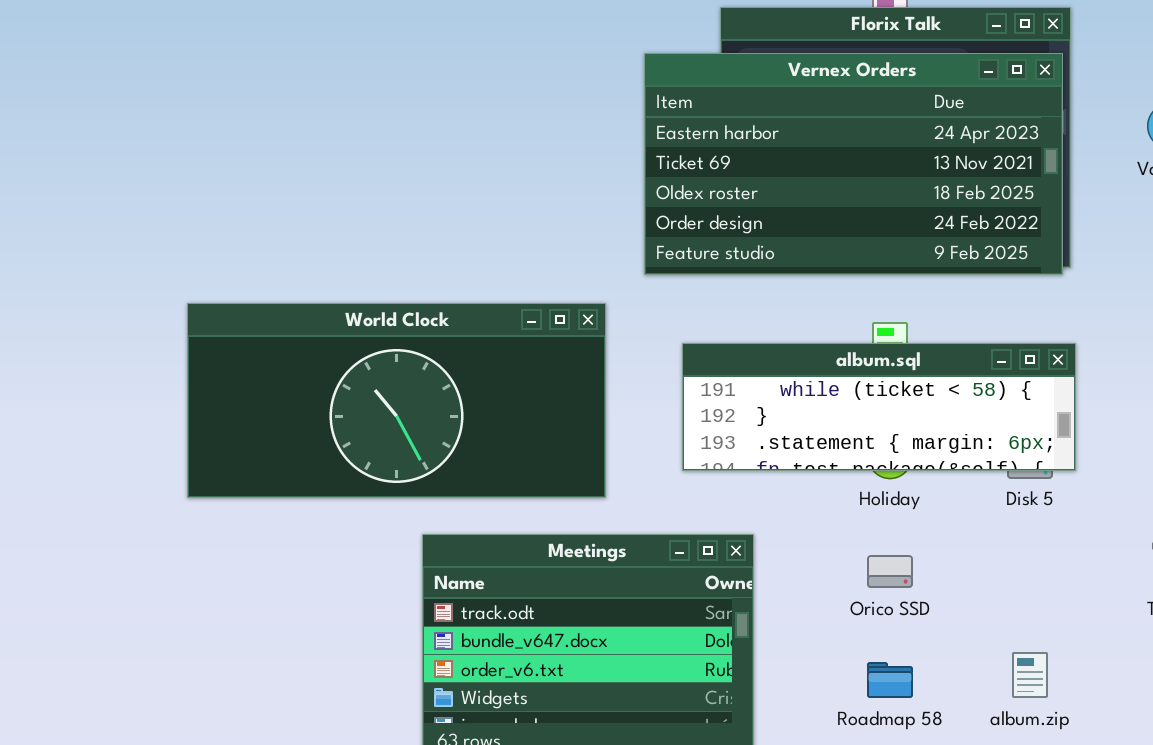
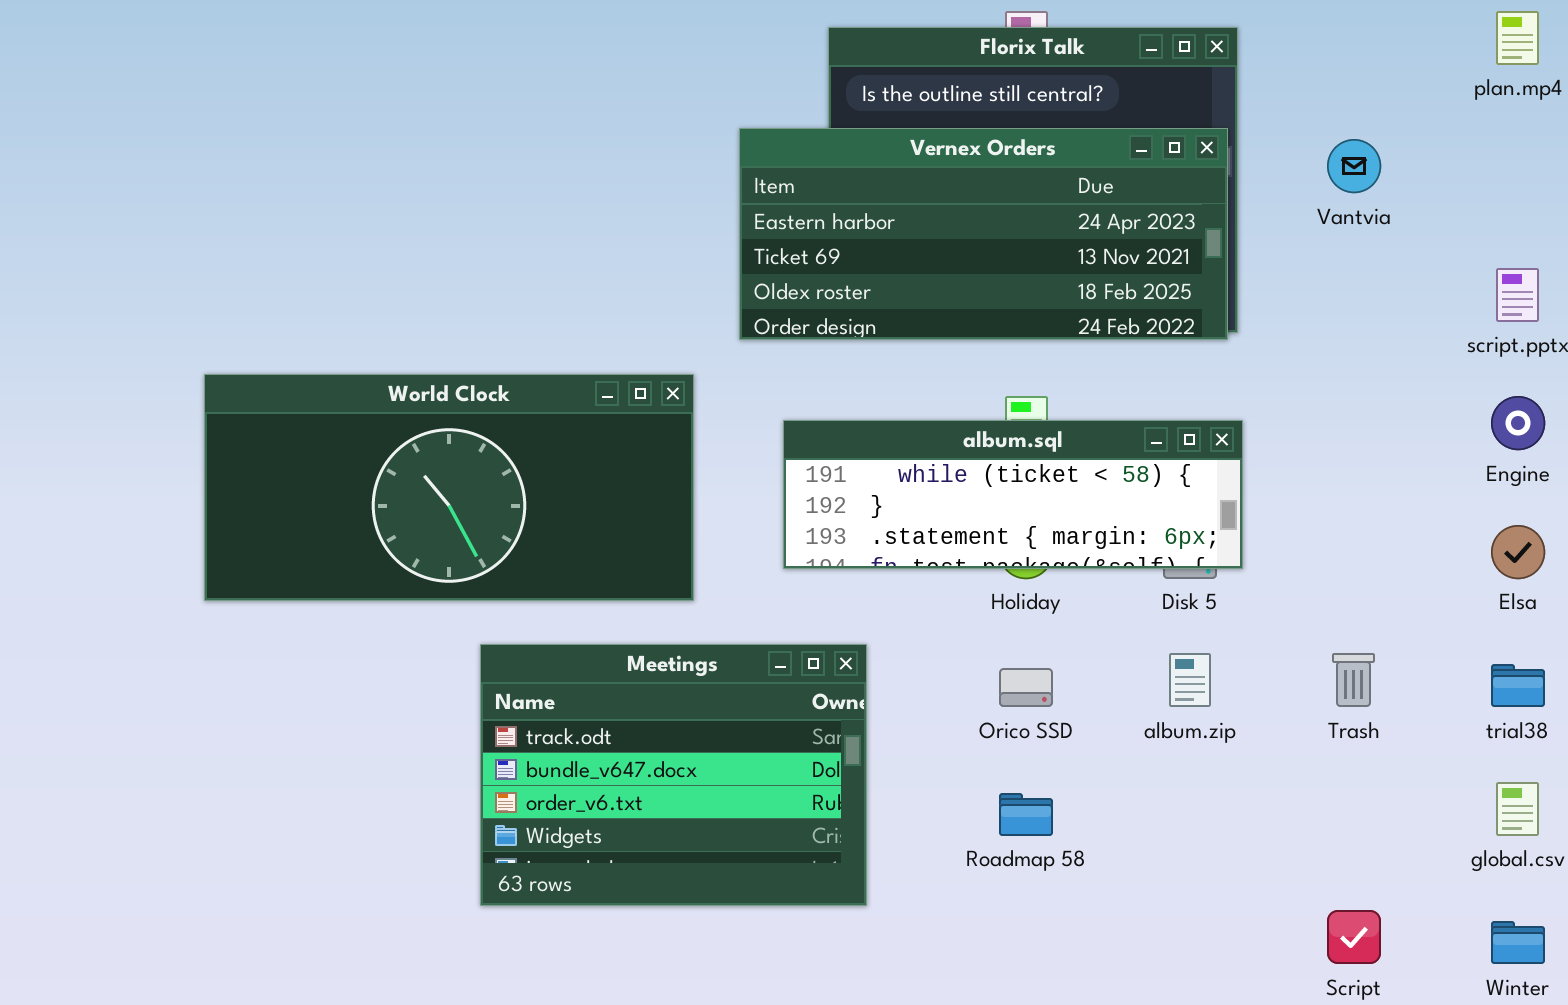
Vernex Orders: [644,53,1063,275] -> [739,128,1228,340], resized
album.zip: [1012,652,1048,698] -> [1169,653,1211,707], moved

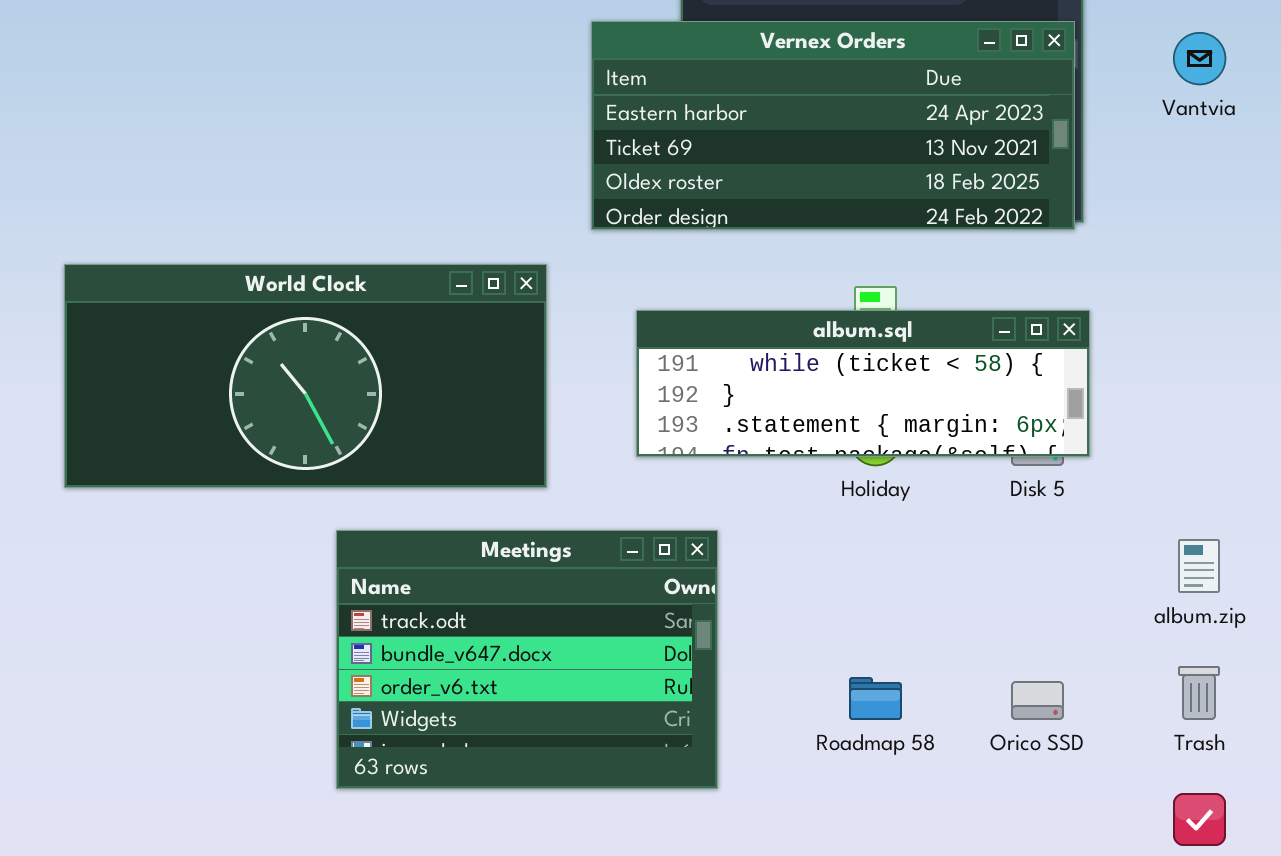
album.zip: [1169,653,1211,707] -> [1178,539,1220,593], moved
Trash: [1332,653,1375,707] -> [1178,666,1220,720], moved
Orico SSD: [999,668,1053,707] -> [1011,681,1064,720], moved

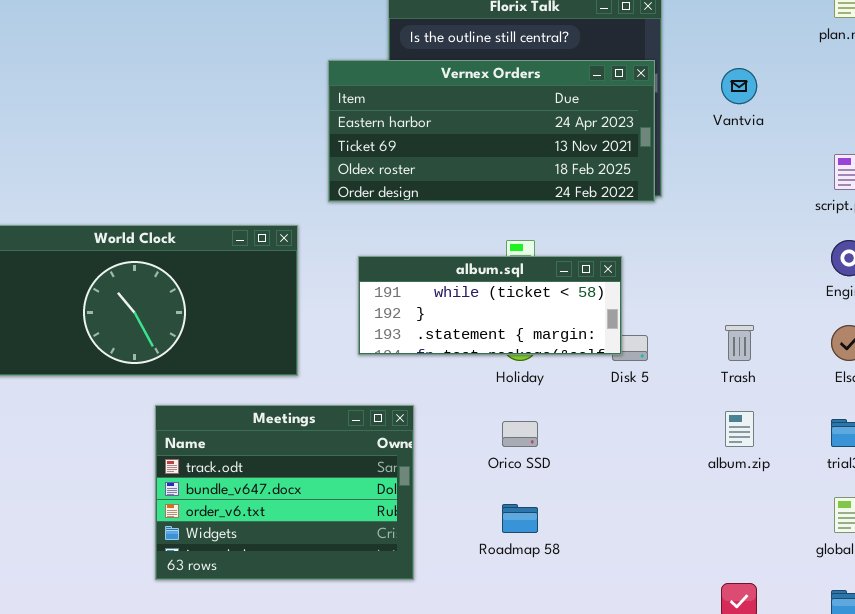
album.sql: [636,310,1090,457] -> [358,256,622,355], resized
Trash: [1178,666,1220,720] -> [725,325,754,361], moved
Orico SSD: [1011,681,1064,720] -> [502,421,538,447], moved

